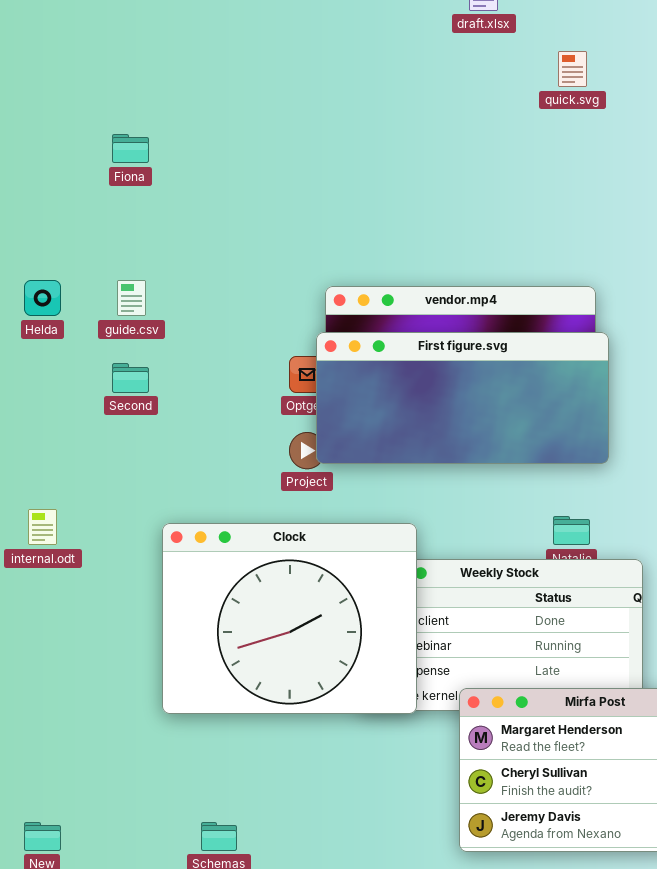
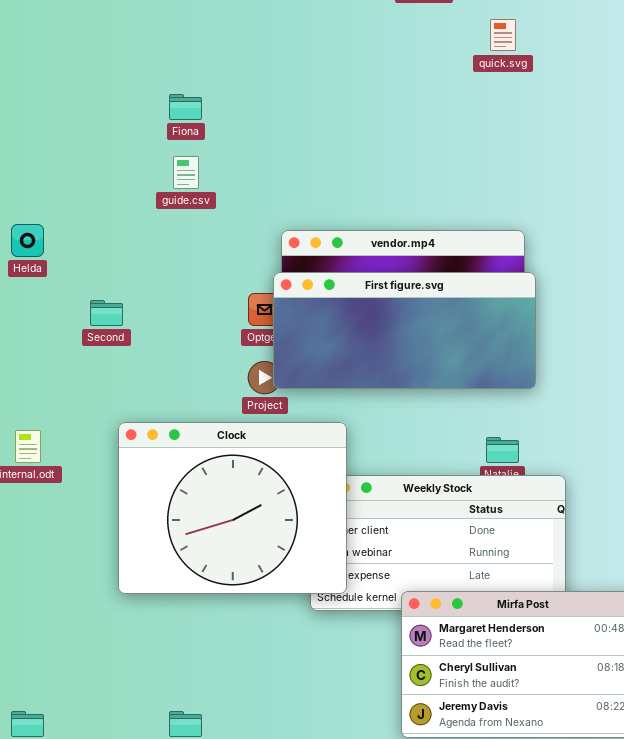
Fiona: [112,134,149,163] -> [169,94,202,120], moved
guide.csv: [117,280,146,316] -> [173,156,199,189], moved
Clock: [162,523,417,714] -> [118,422,347,594], moved

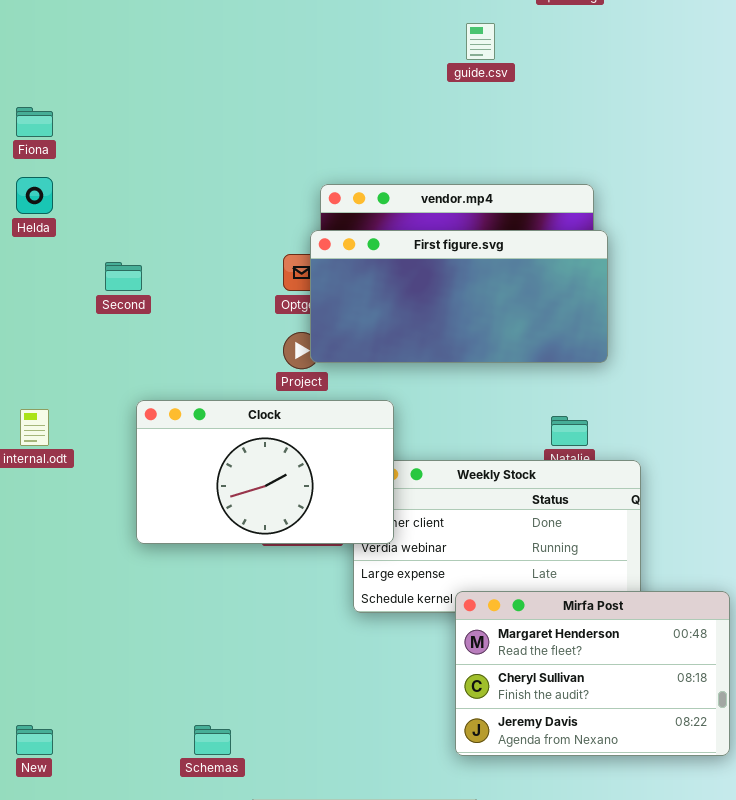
Fiona: [169,94,202,120] -> [16,107,53,137], moved
guide.csv: [173,156,199,189] -> [466,23,495,60], moved
Clock: [118,422,347,594] -> [136,400,394,544], resized

